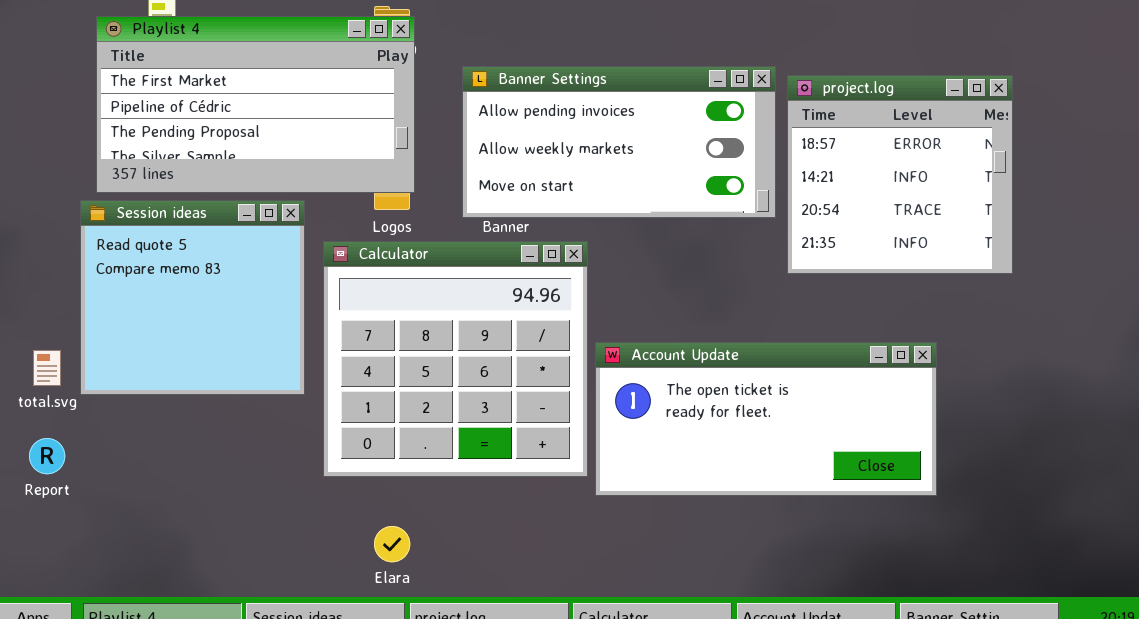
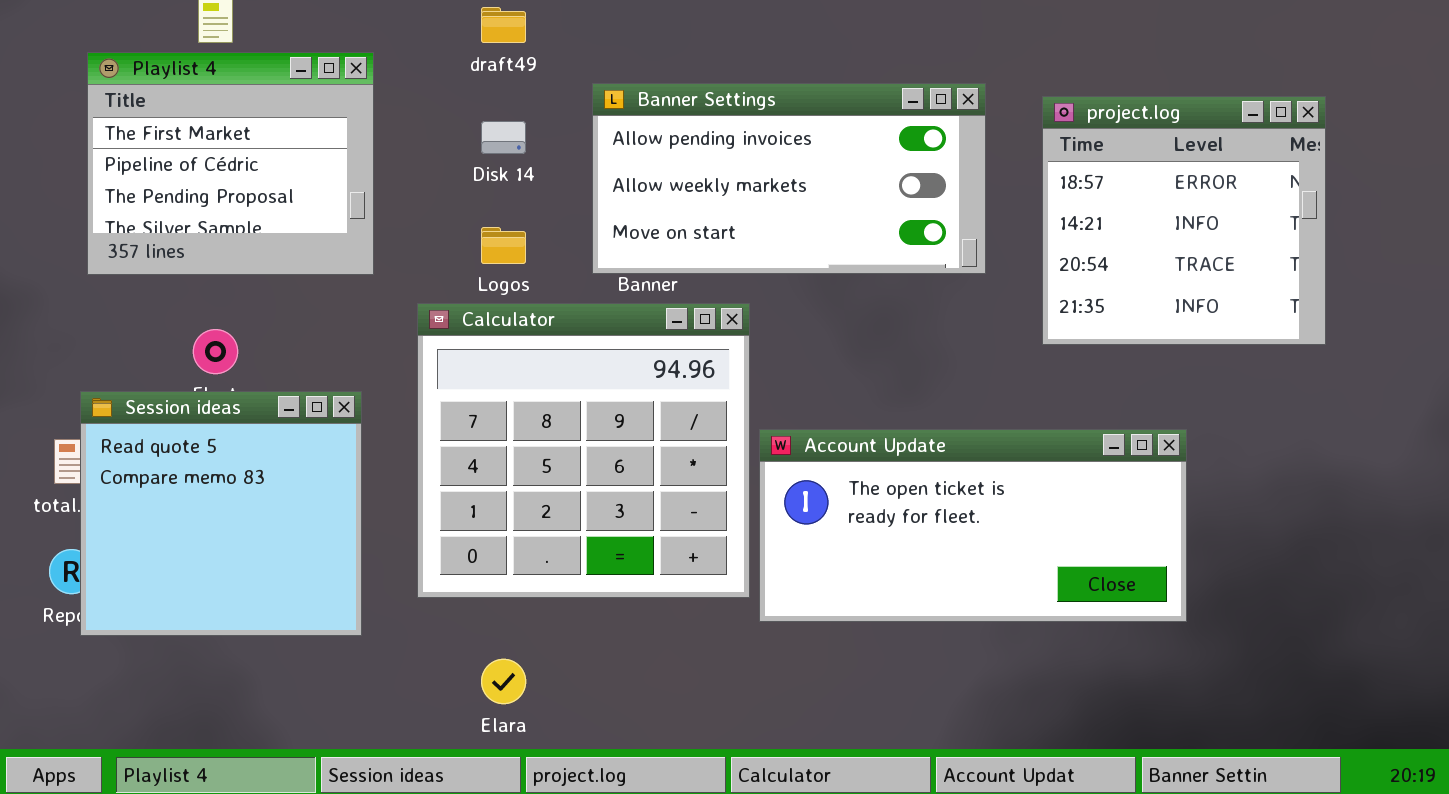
Playlist 4: [96,16,415,193] -> [87,52,374,275], moved, resized
project.log: [787,75,1013,274] -> [1042,96,1326,345], moved
Session ideas: [80,200,305,395] -> [80,391,362,636], moved

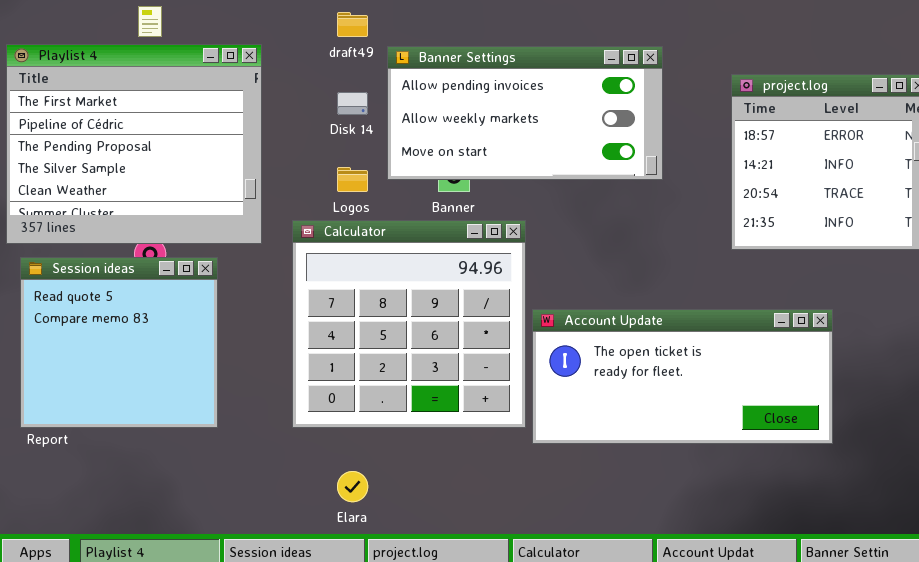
Playlist 4: [87,52,374,275] -> [6,44,262,244], resized
Banner Settings: [592,83,986,274] -> [387,46,663,180], moved
Session ideas: [80,391,362,636] -> [20,257,218,428], moved

